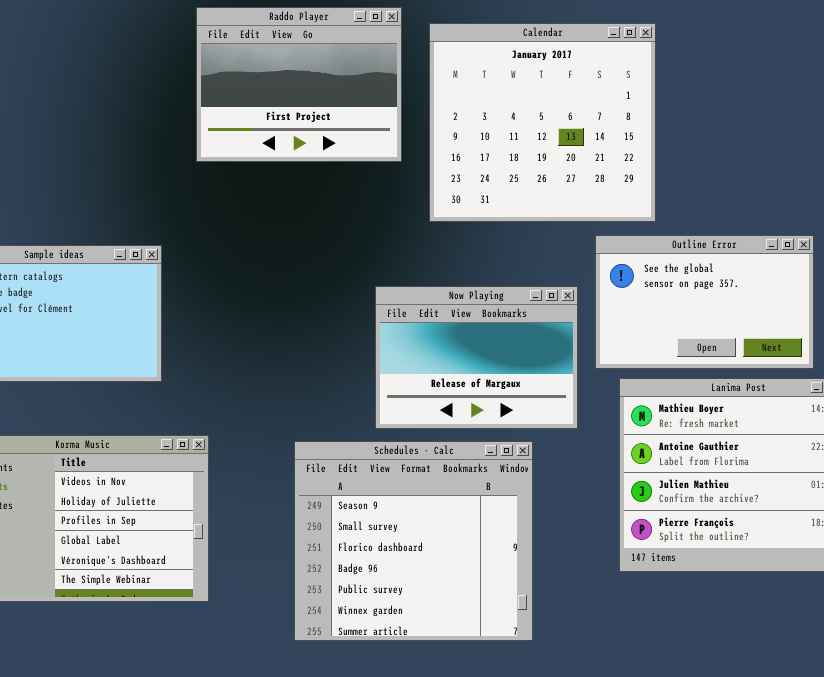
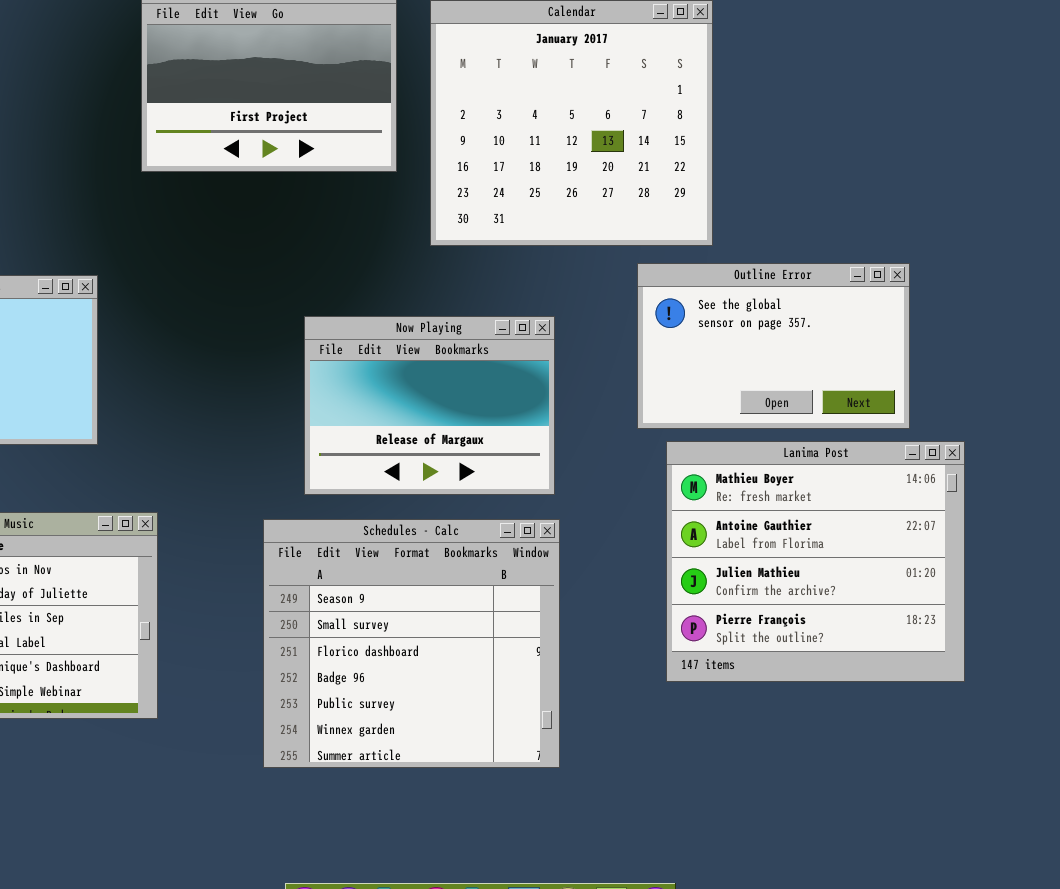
Now Playing: [375,286,578,429] -> [304,316,555,495], moved

